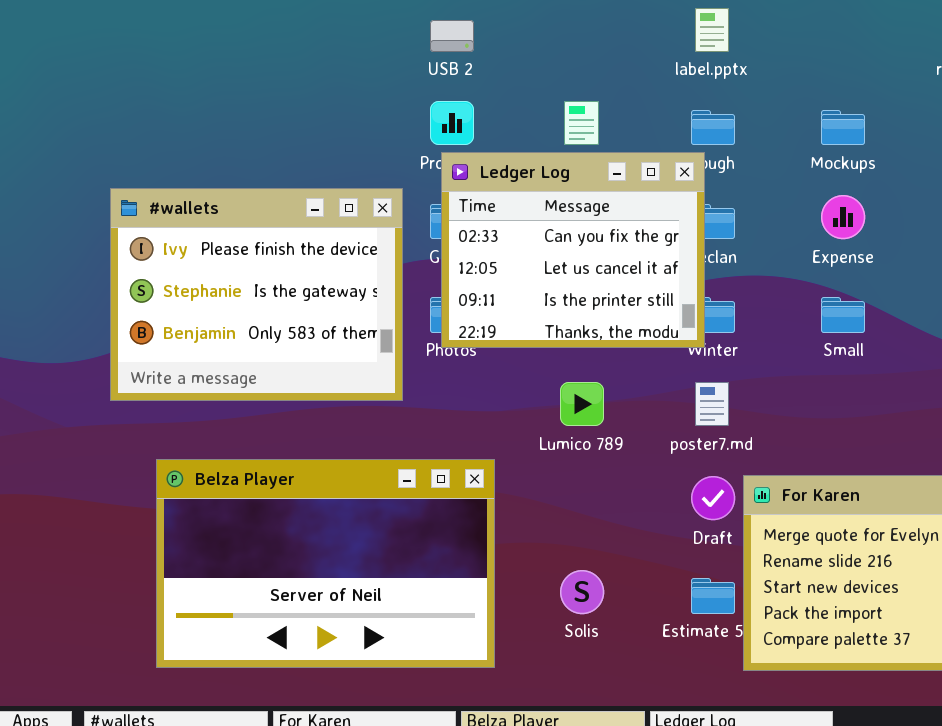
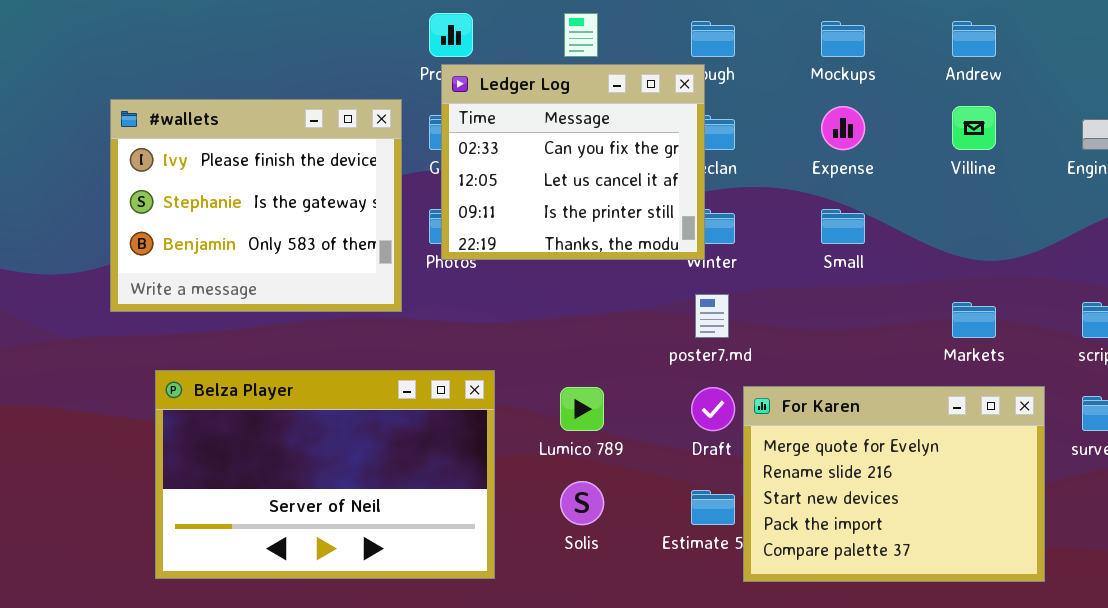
Lumico 789: [560,382,604,426] -> [560,387,604,431], moved

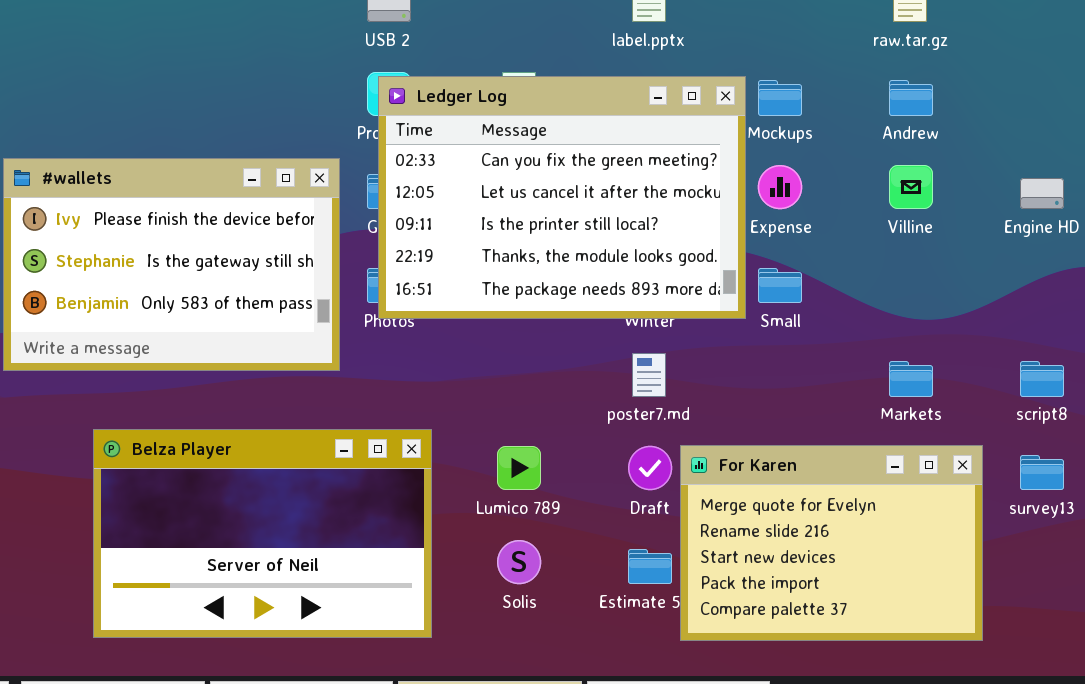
Ledger Log: [441,64,705,260] -> [378,76,746,319], resized
#wallets: [110,99,402,312] -> [3,158,340,371], resized

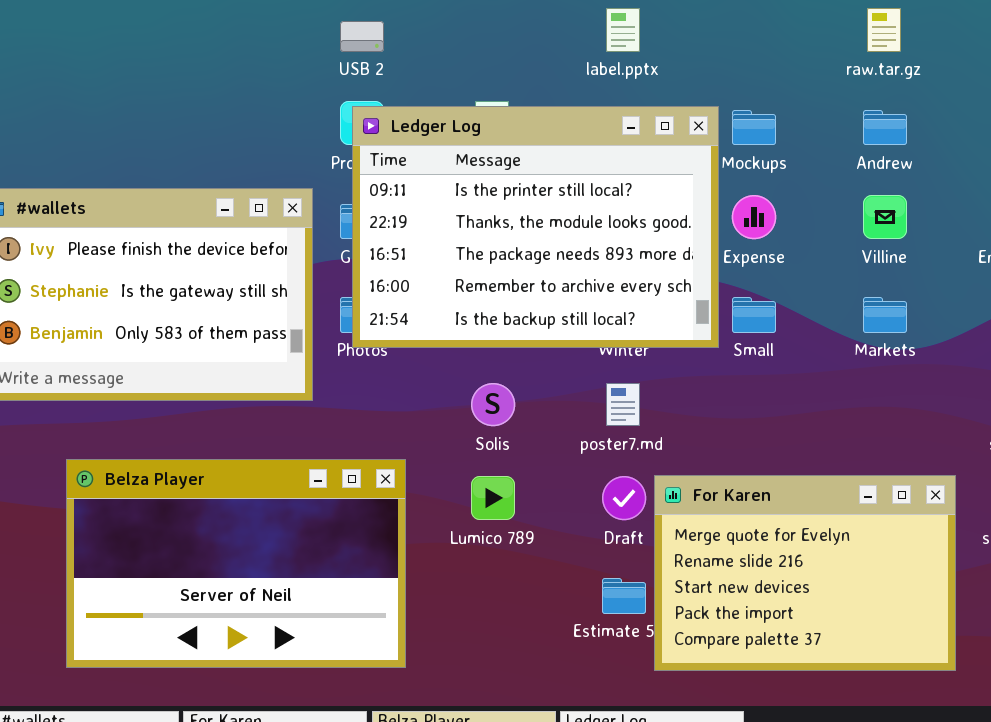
Ledger Log: [378,76,746,319] -> [352,106,719,348], scrolled down 2 rows
Markets: [889,361,933,397] -> [863,297,907,333], moved
Solis: [497,540,541,584] -> [471,383,515,426], moved

